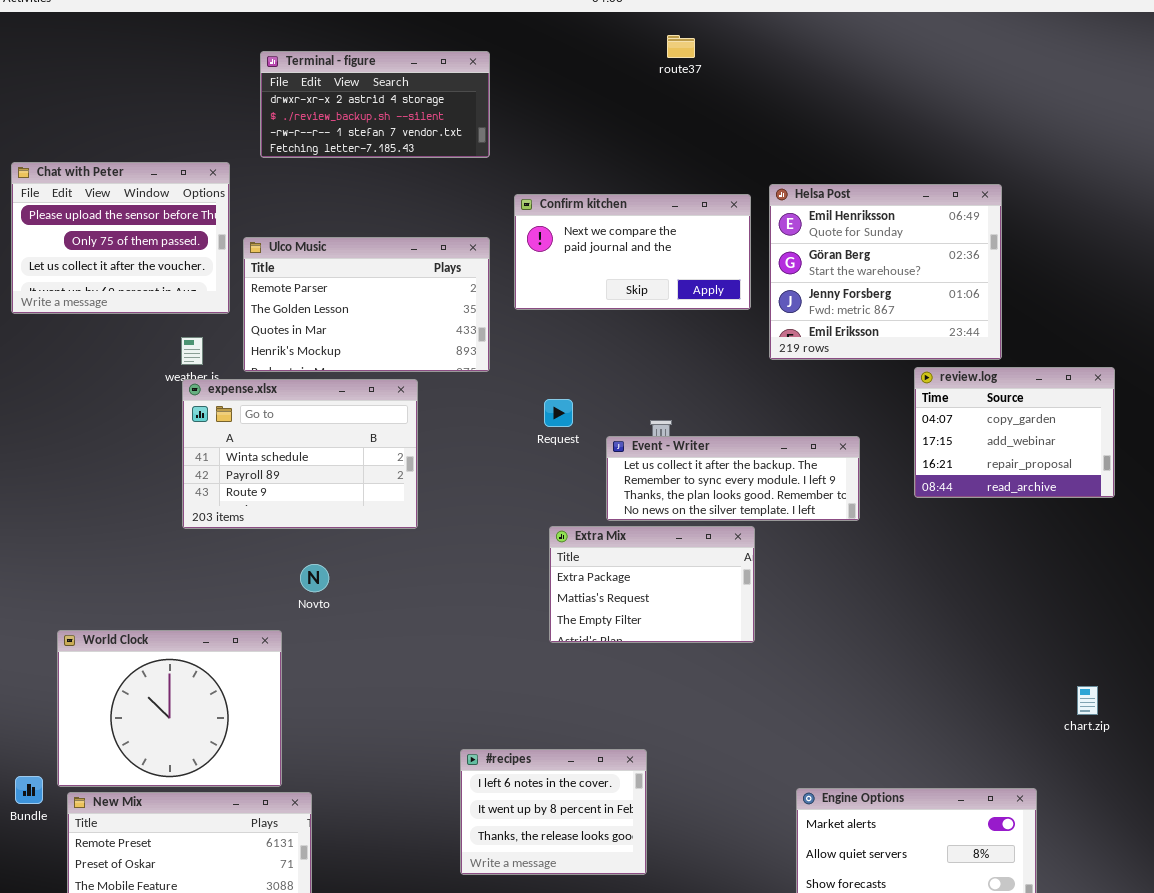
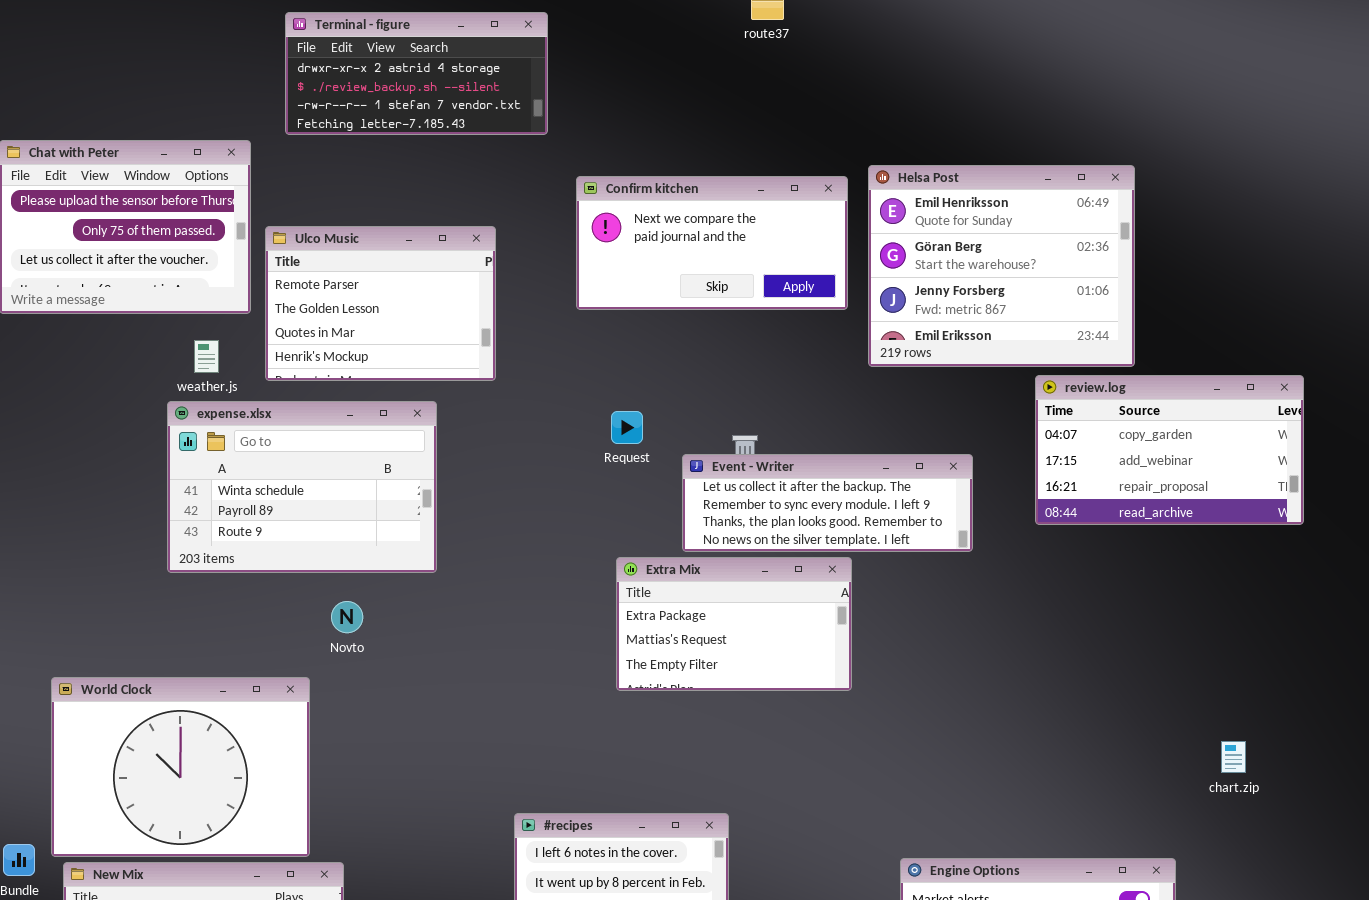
Ulco Music: [243,237,490,372] -> [265,226,496,381], resized
review.log: [914,367,1115,498] -> [1035,375,1304,525], resized
expense.xlsx: [182,379,418,529] -> [167,401,437,573], moved

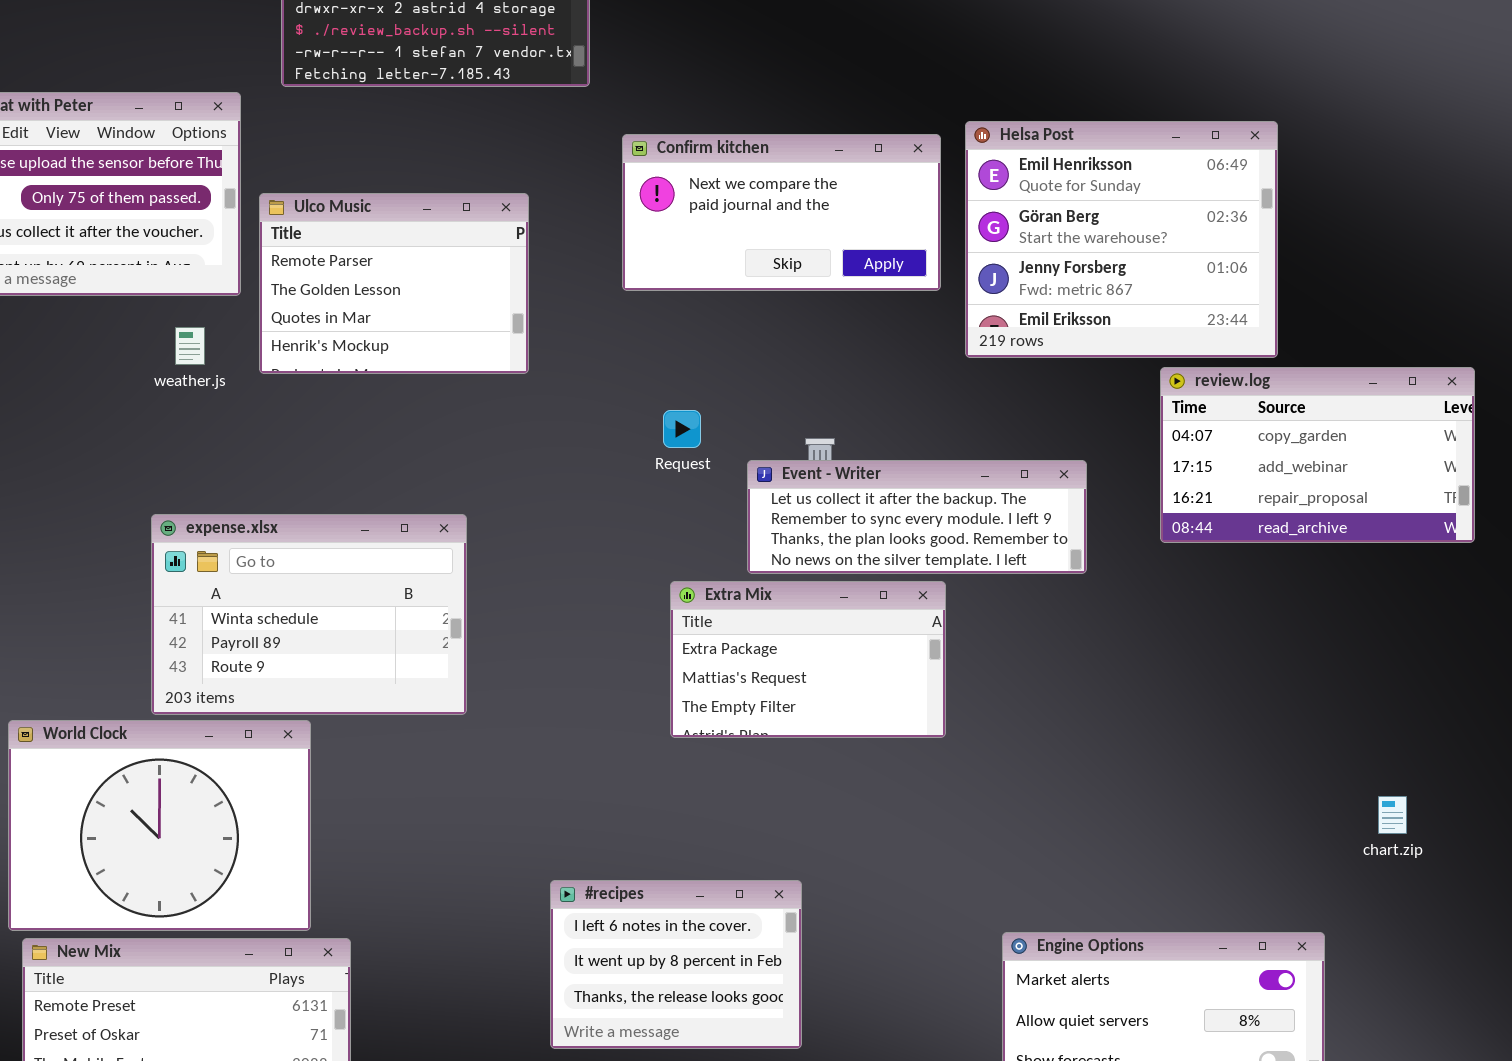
expense.xlsx: [167,401,437,573] -> [151,514,467,715], moved

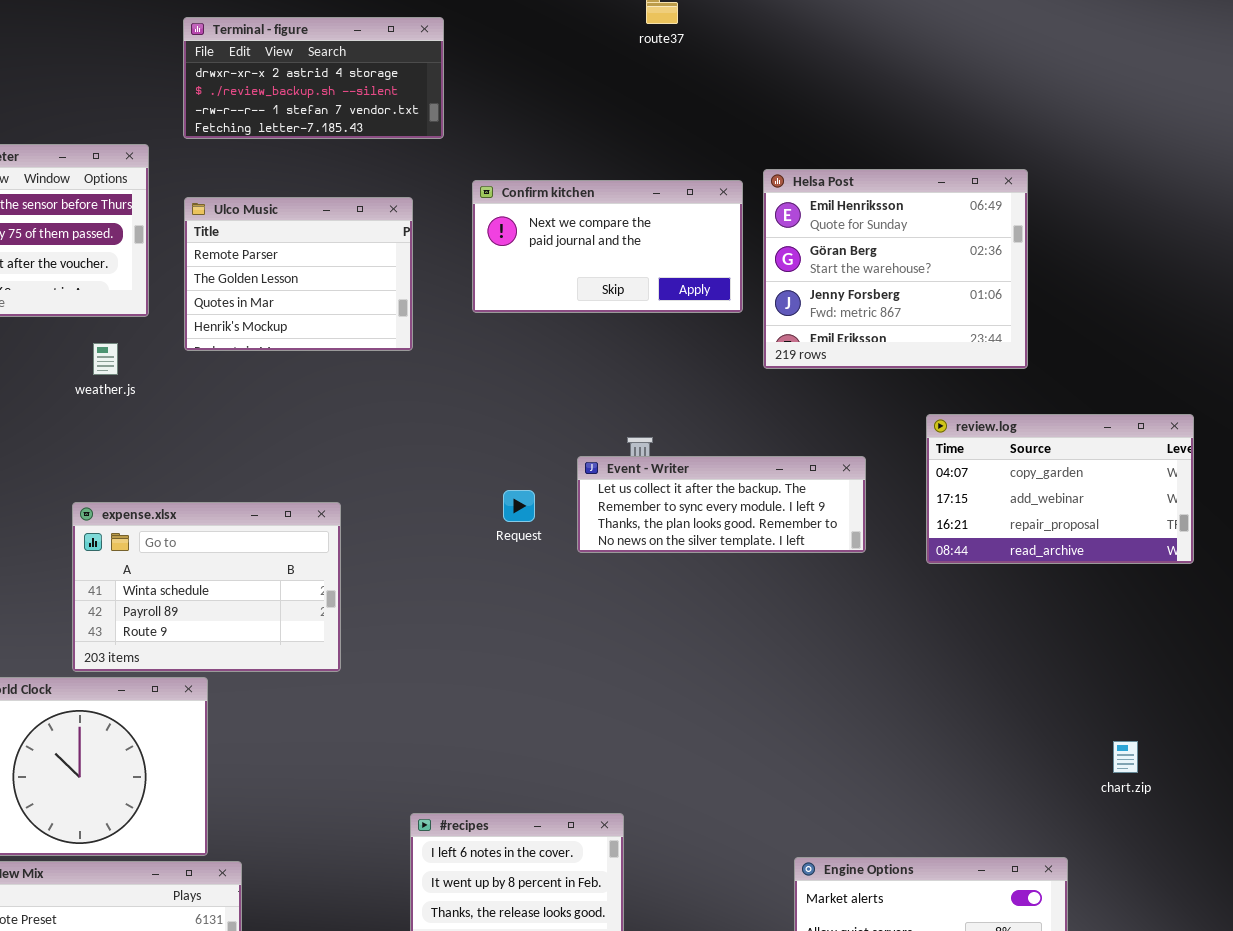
Ulco Music: [259,193,529,374] -> [184,197,413,351], moved
review.log: [1160,367,1475,543] -> [926,414,1194,564], moved
Request: [663,410,701,448] -> [503,490,535,522], moved
Extra Mix: [670,581,946,738] -> none, closed

